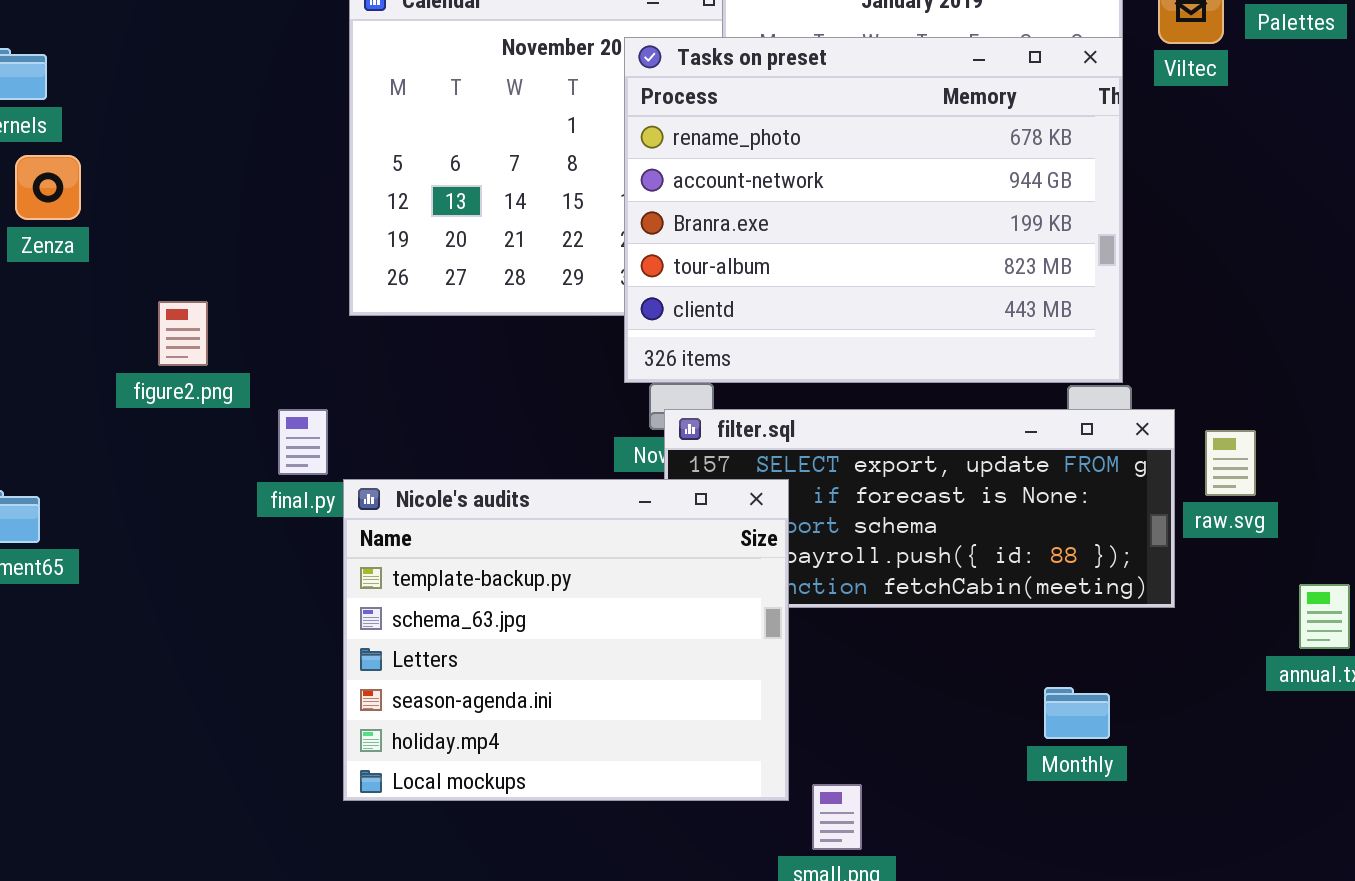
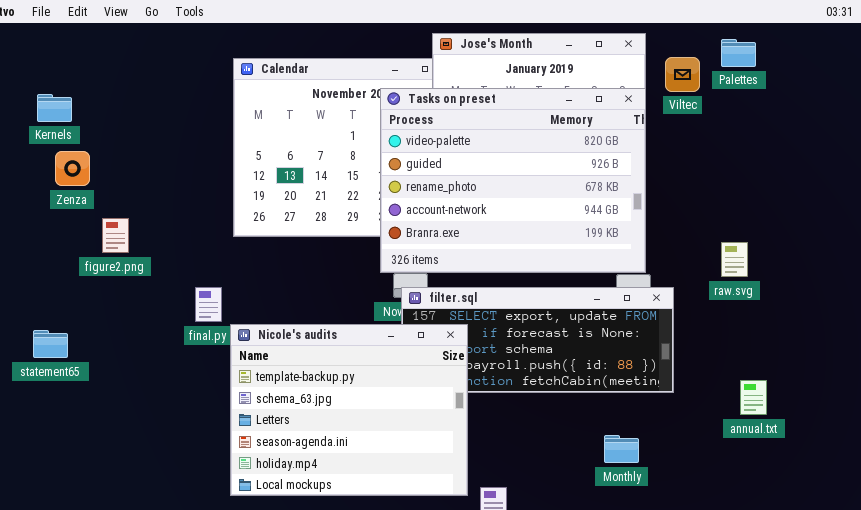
Tasks on preset: [624,37,1123,383] -> [380,88,646,273], scrolled up 2 rows
figure2.png: [158,301,208,366] -> [102,218,129,253], moved
raw.svg: [1205,430,1256,496] -> [721,242,748,277], moved

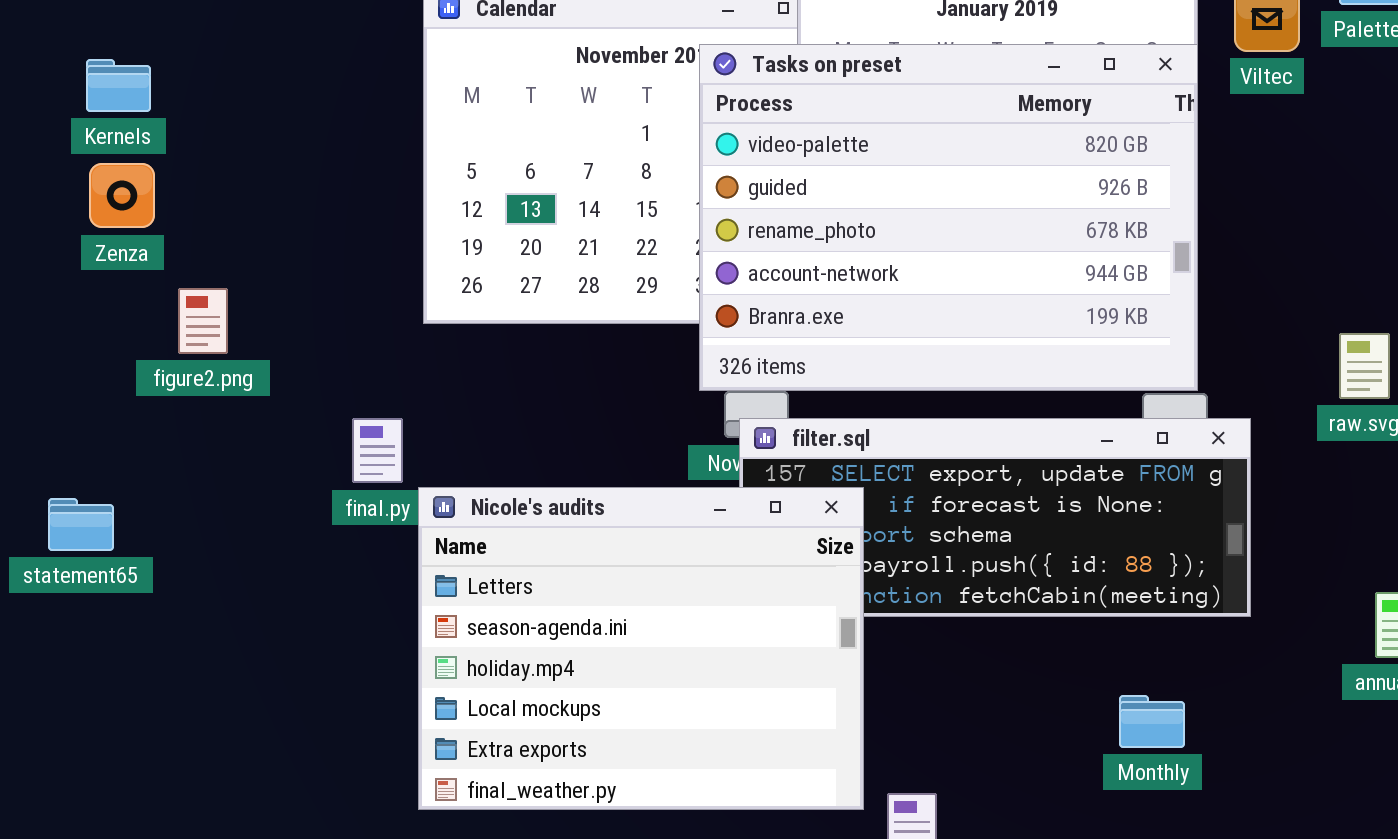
Kernels: [37,94,72,122] -> [86,59,151,112], moved
Nicole's audits: [230,324,468,496] -> [418,487,864,810], scrolled down 2 rows

